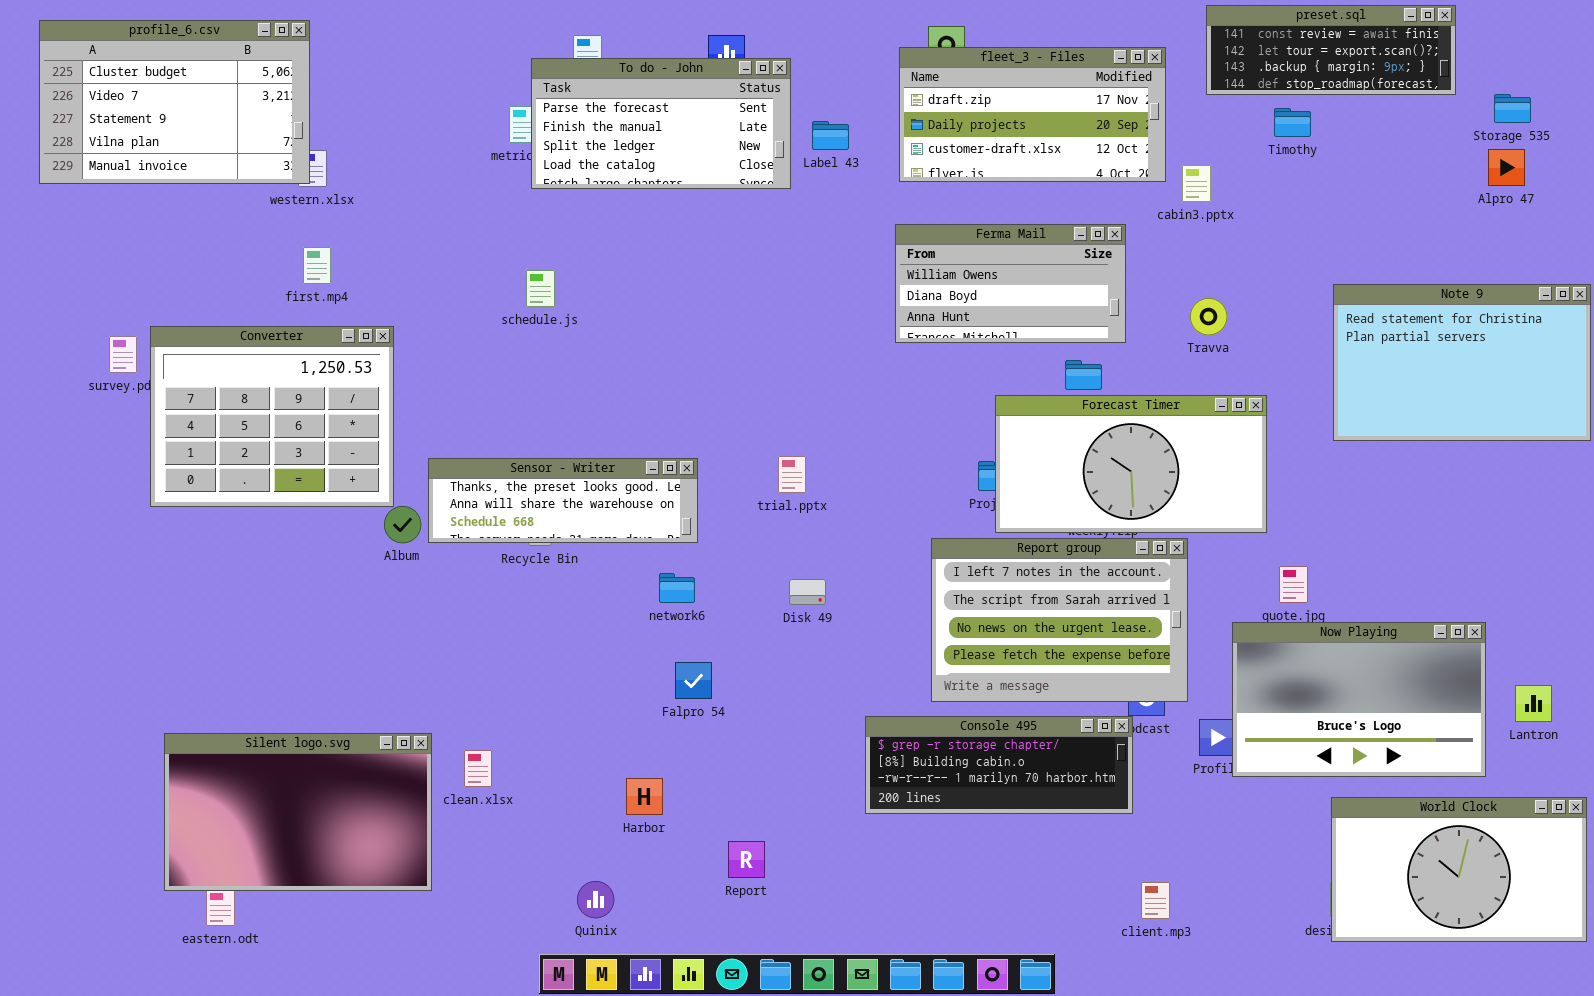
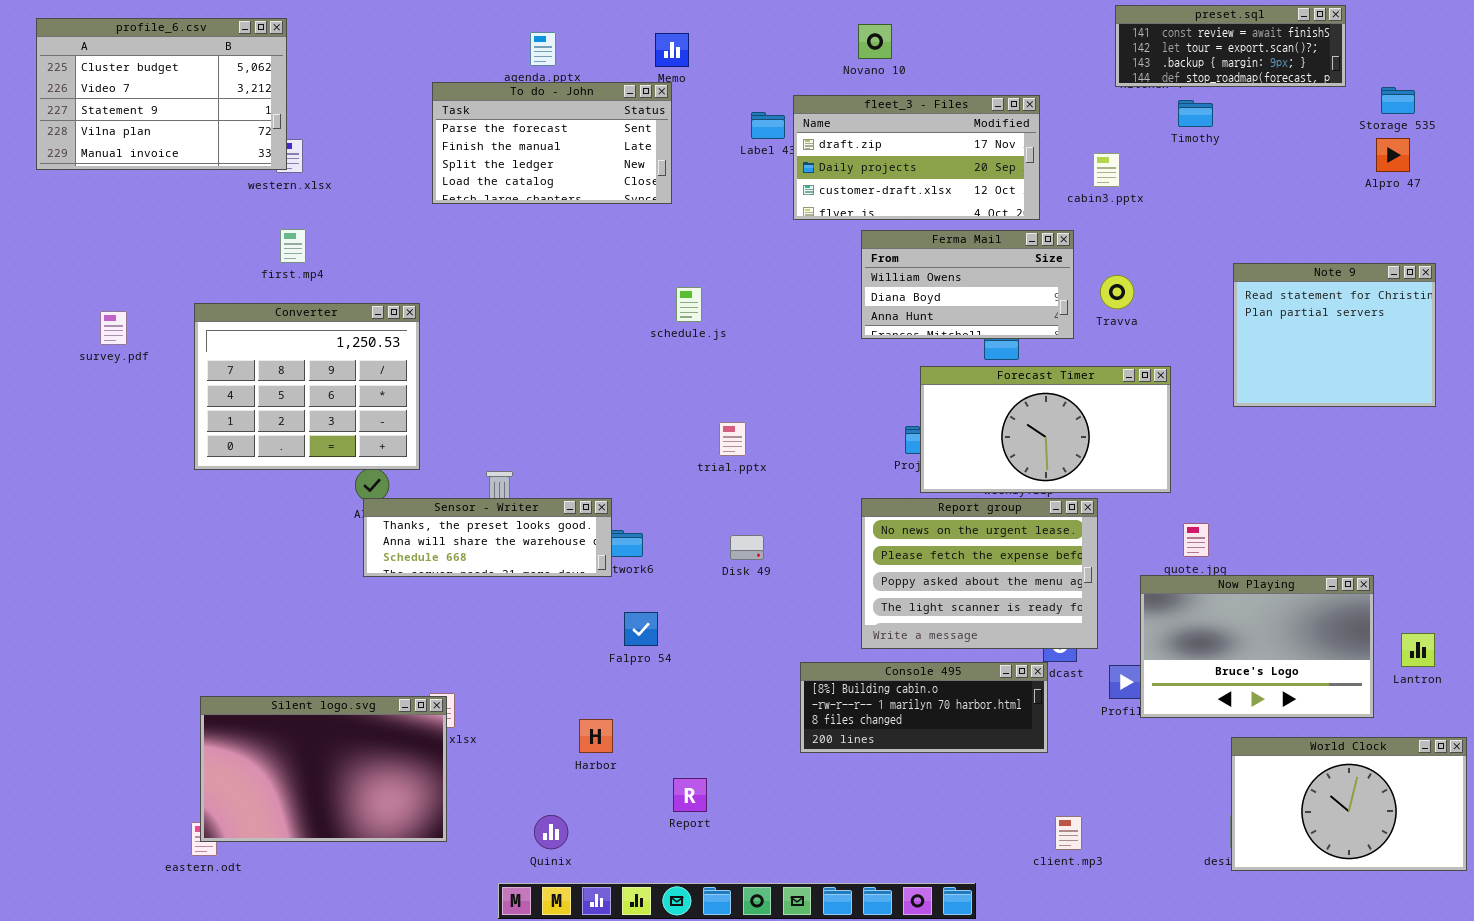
fleet_3 - Files: [899,47,1166,182] -> [793,95,1040,220], moved
To do - John: [531,58,791,189] -> [432,82,672,204], moved
Ferma Mail: [895,224,1126,343] -> [861,230,1074,339], moved
schedule.js: [526,270,555,307] -> [676,287,702,322], moved
Note 9: [1333,284,1591,441] -> [1233,263,1436,407], resized
Converter: [150,326,394,507] -> [194,303,420,470], moved
Sensor - Writer: [428,458,698,543] -> [363,498,612,577], moved
Report group: [931,538,1188,702] -> [861,498,1098,649], scrolled down 2 rows
Console 495: [865,716,1133,814] -> [800,662,1048,753], scrolled down 1 row
Silent logo.svg: [164,733,432,891] -> [200,696,447,842], moved

